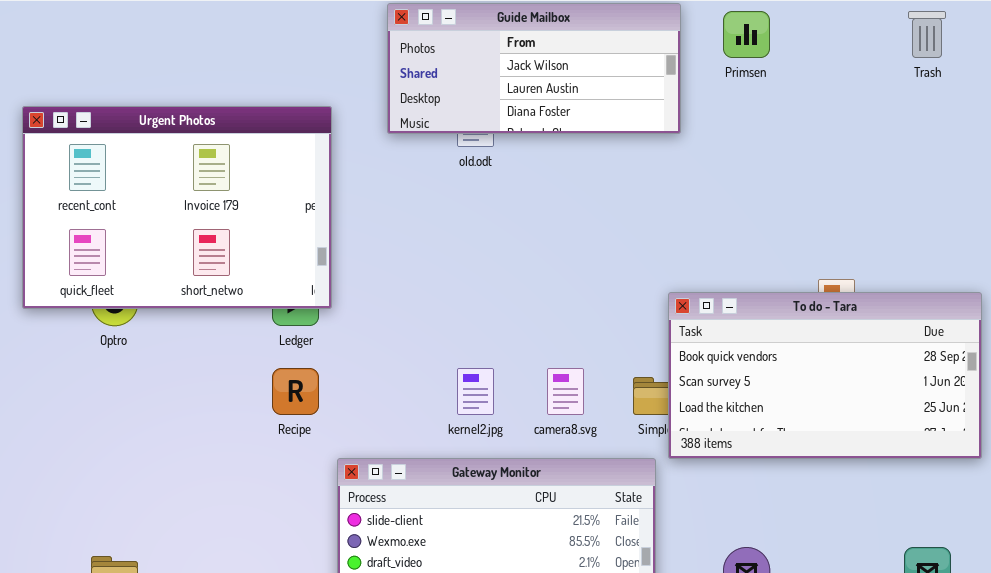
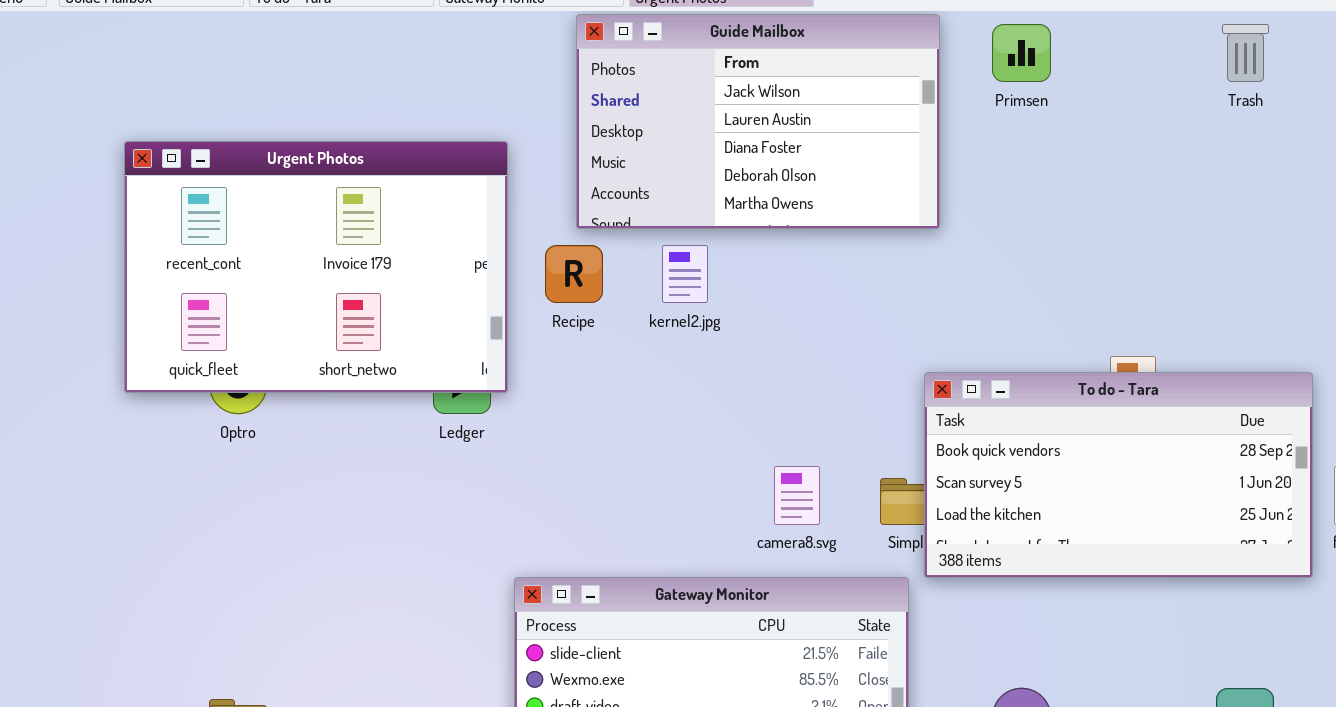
Guide Mailbox: [387,3,681,134] -> [576,14,940,229], resized
Recipe: [272,368,319,415] -> [545,245,603,303], moved
kernel2.jpg: [457,368,494,415] -> [662,245,708,303], moved

